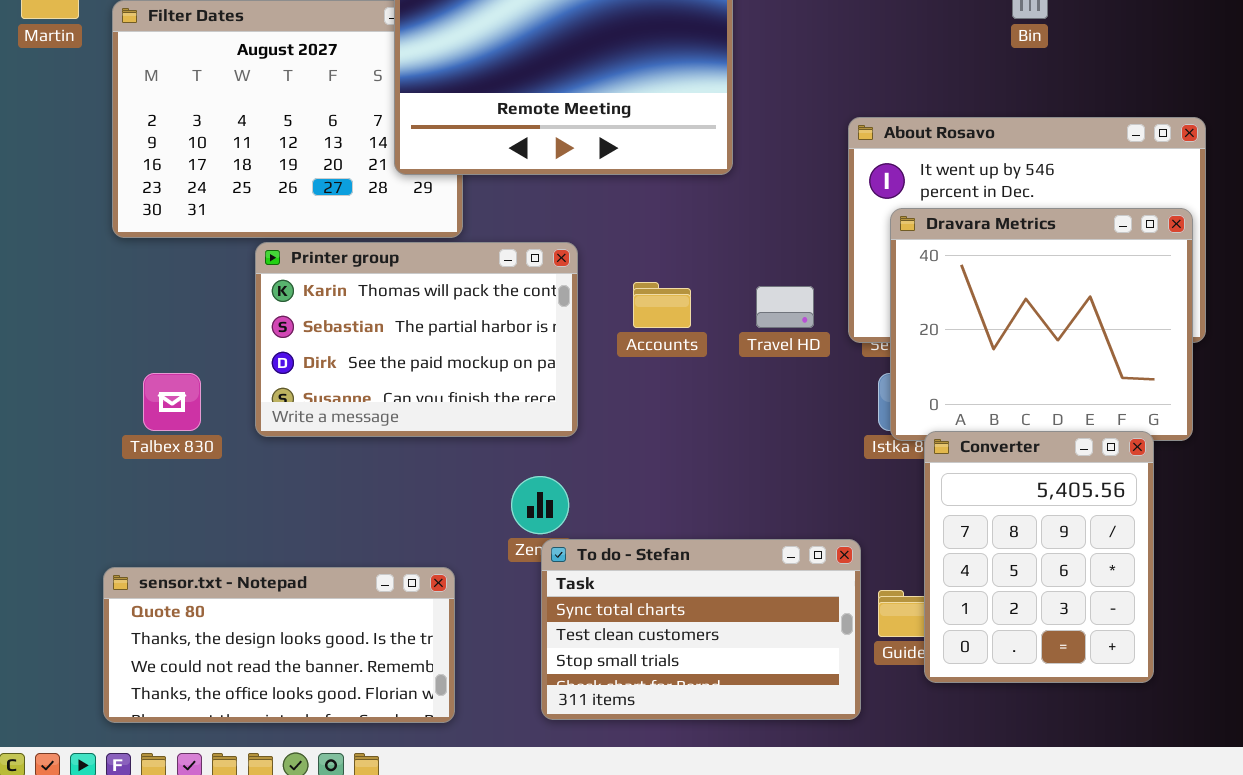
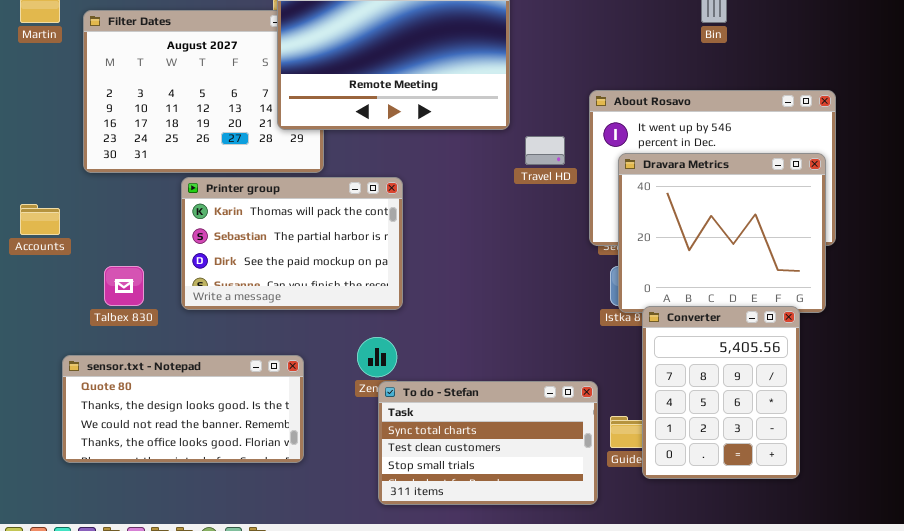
Accounts: [633,282,691,328] -> [20,204,60,235], moved
Travel HD: [756,286,814,328] -> [525,136,565,165], moved
sensor.txt - Notepad: [103,567,455,723] -> [62,355,304,463], moved

